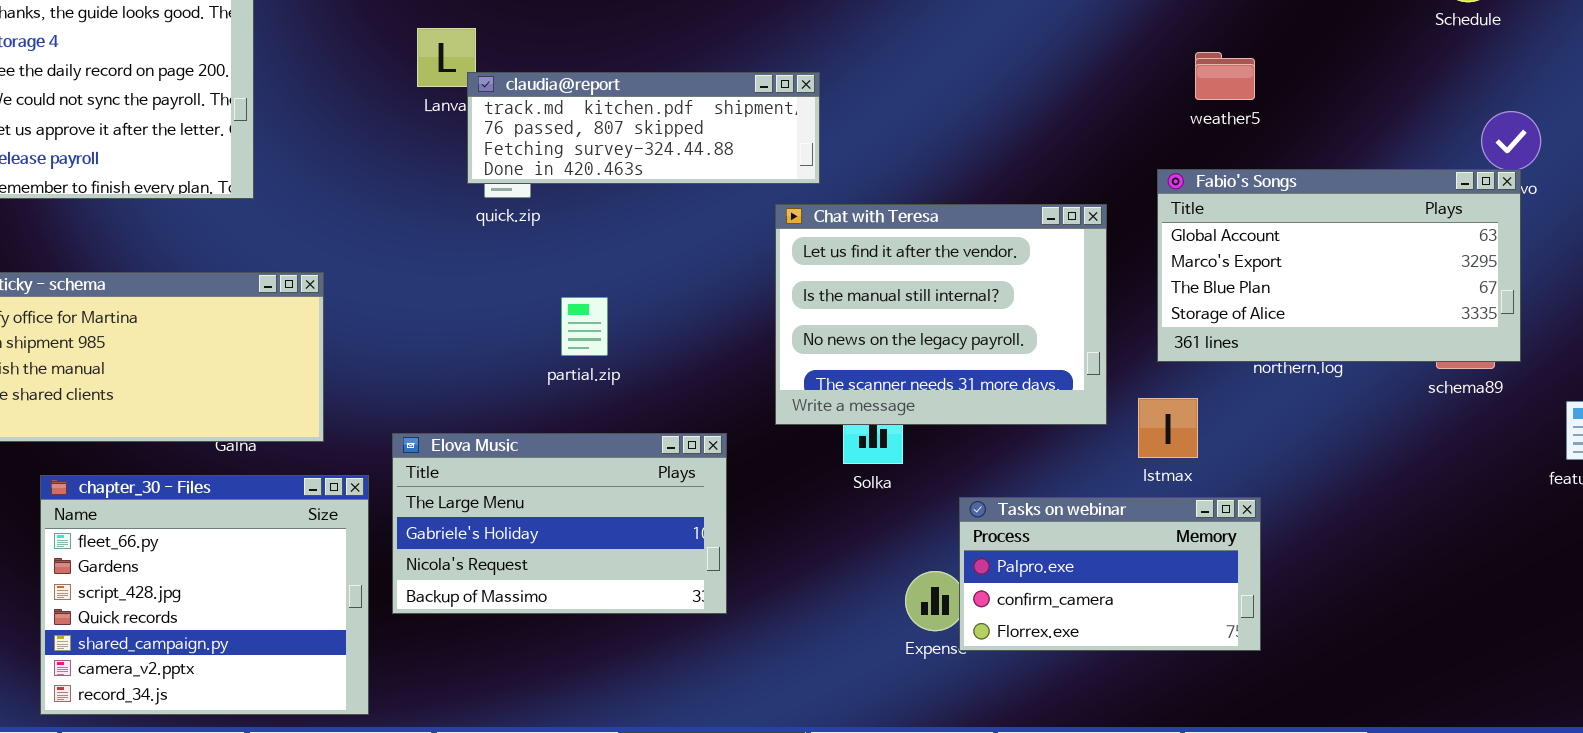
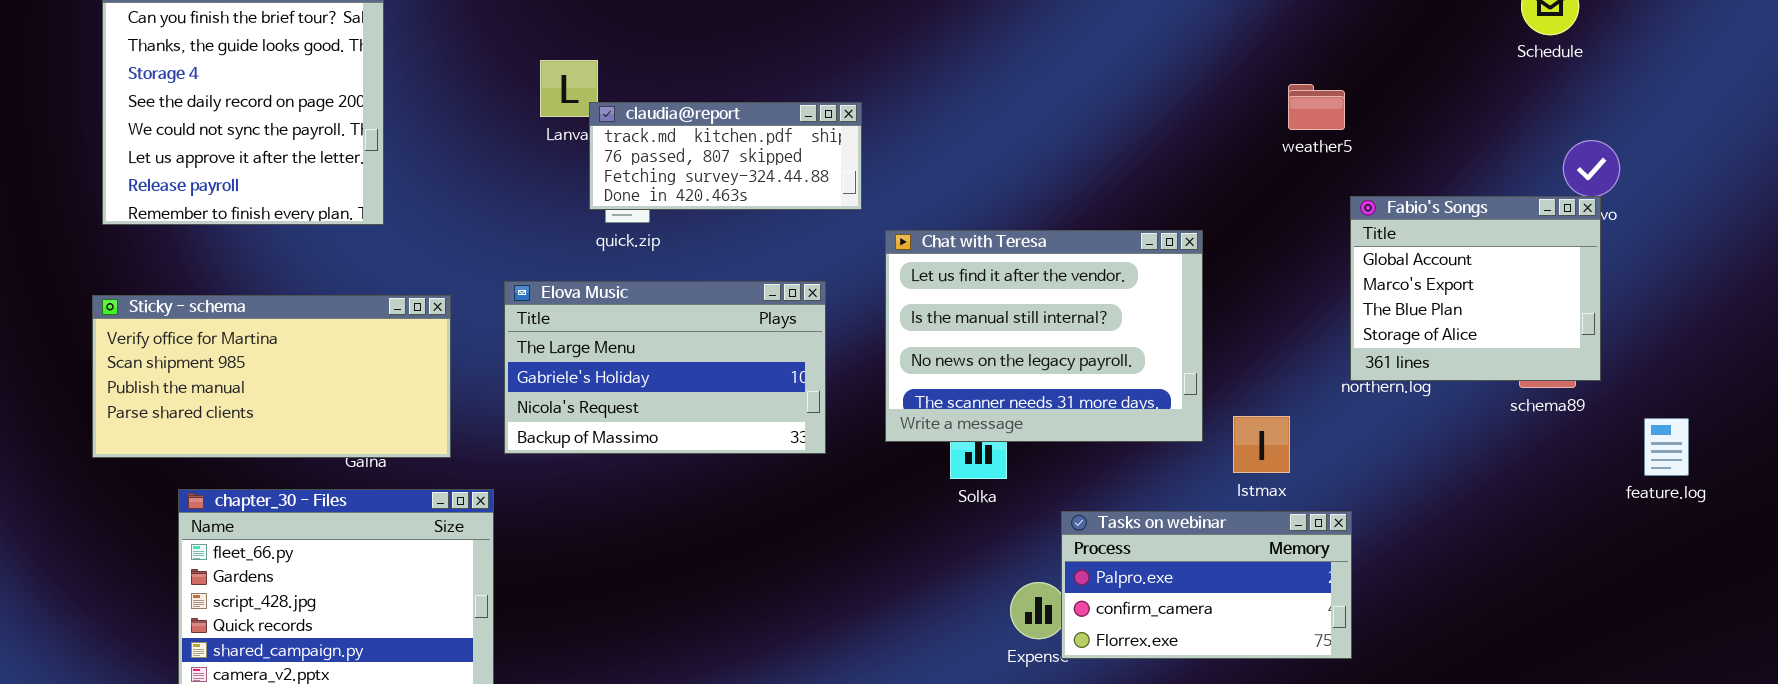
claudia@report: [467,72,820,184] -> [589,102,862,210], resized
Fabio's Songs: [1157,169,1521,362] -> [1350,196,1601,381], resized
Elova Music: [392,433,727,614] -> [504,281,826,454], moved

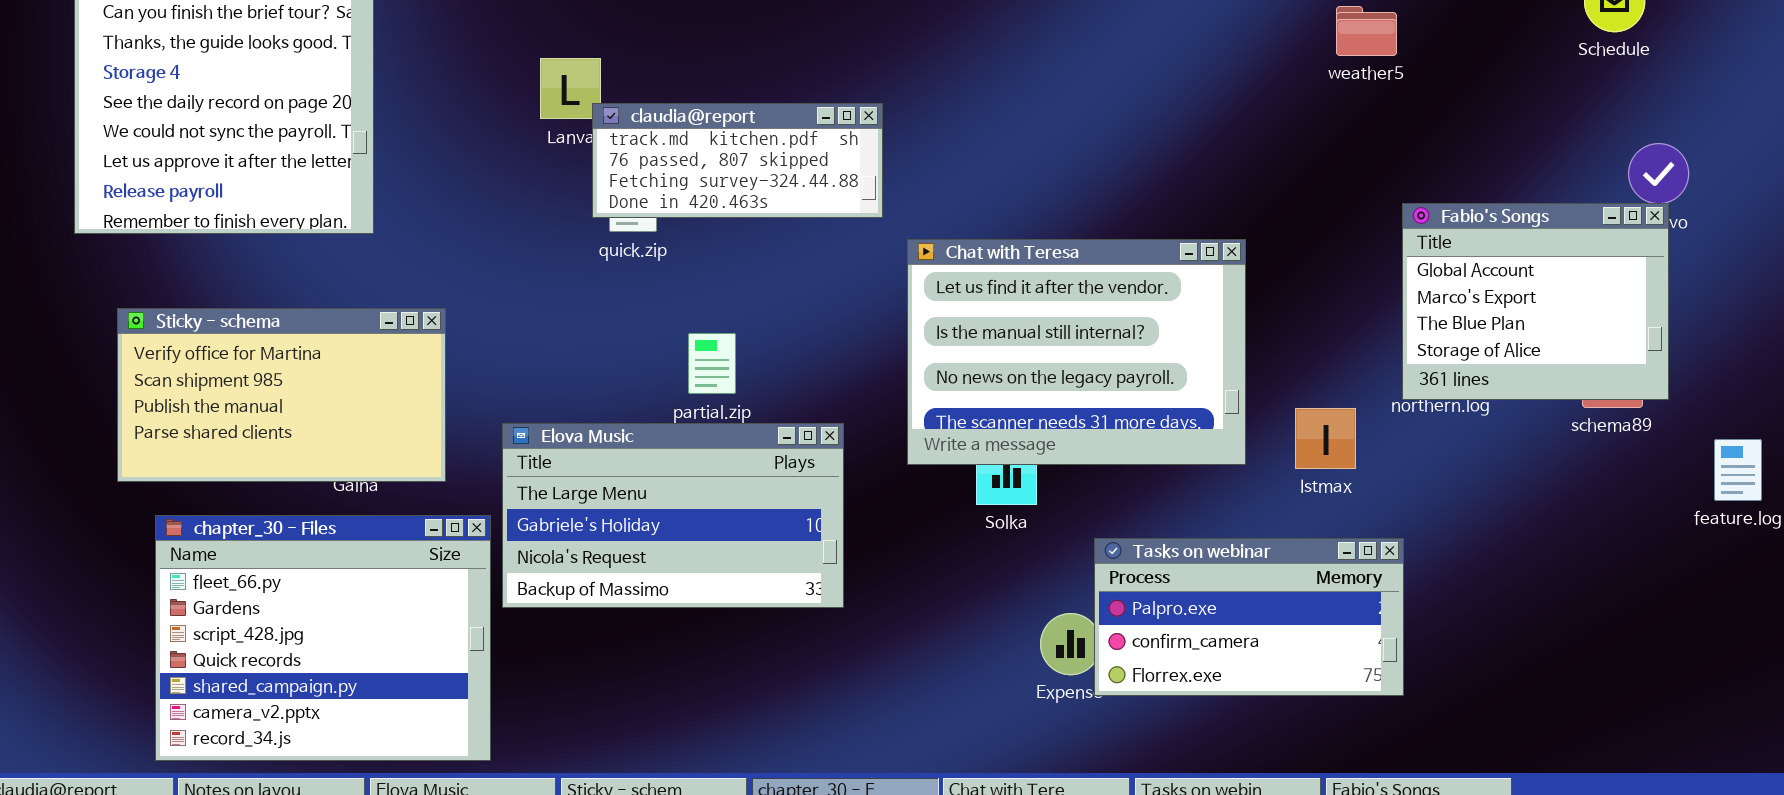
weather5: [1288,84,1345,130] -> [1336,6,1397,56], moved
Elova Music: [504,281,826,454] -> [502,423,844,608], moved
Sticky - schema: [92,295,451,458] -> [117,308,446,482], resized
Istmax: [1233,416,1290,473] -> [1295,408,1356,469], moved

